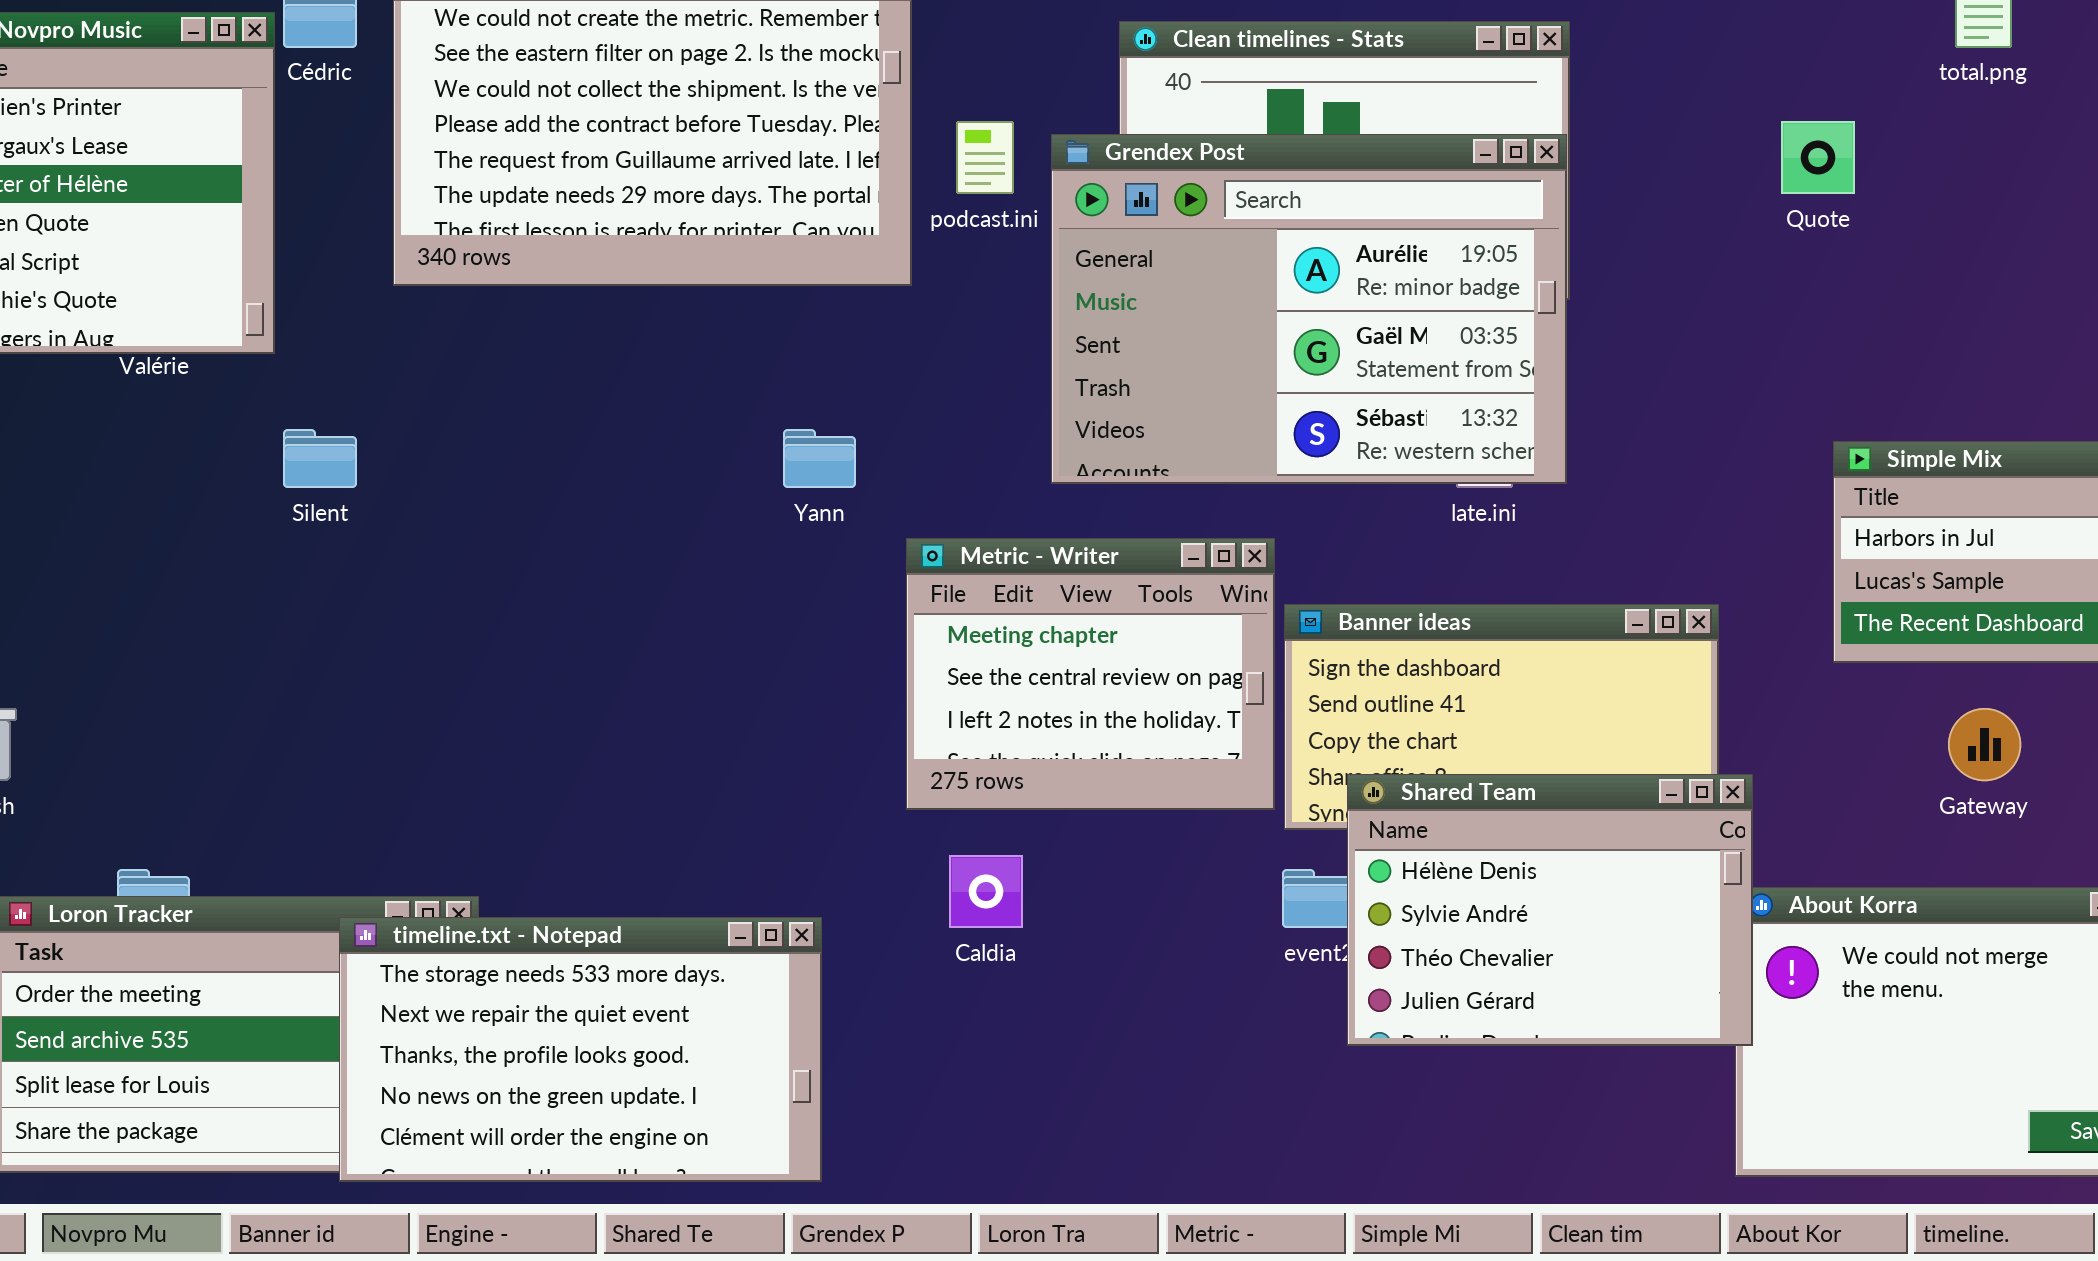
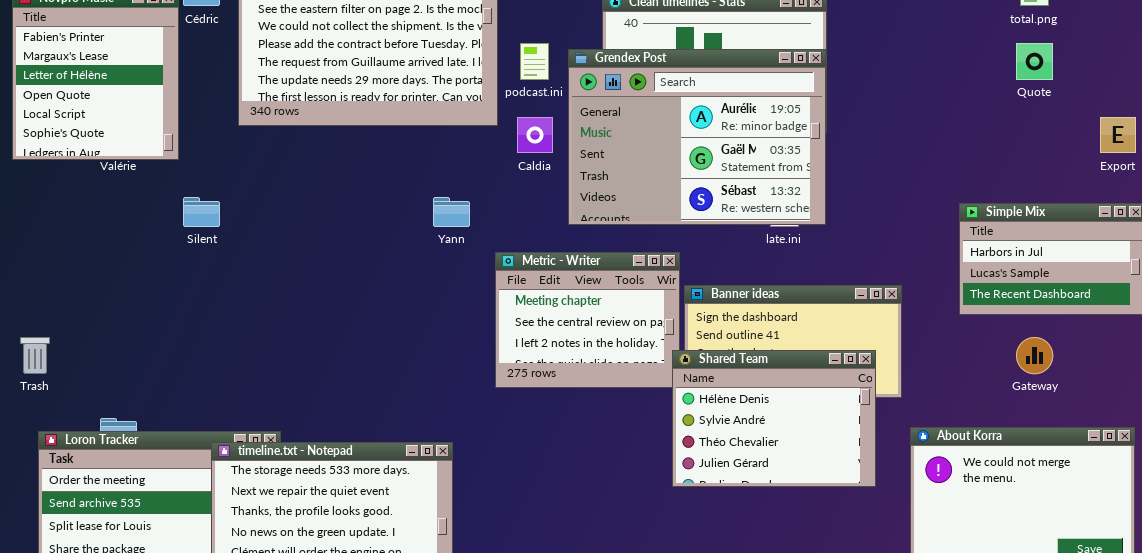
Quote: [1781,121,1855,194] -> [1016,43,1053,80], moved
Shared Team: [1347,774,1753,1046] -> [672,350,876,487], moved
Caldia: [949,855,1023,928] -> [517,117,553,153], moved

